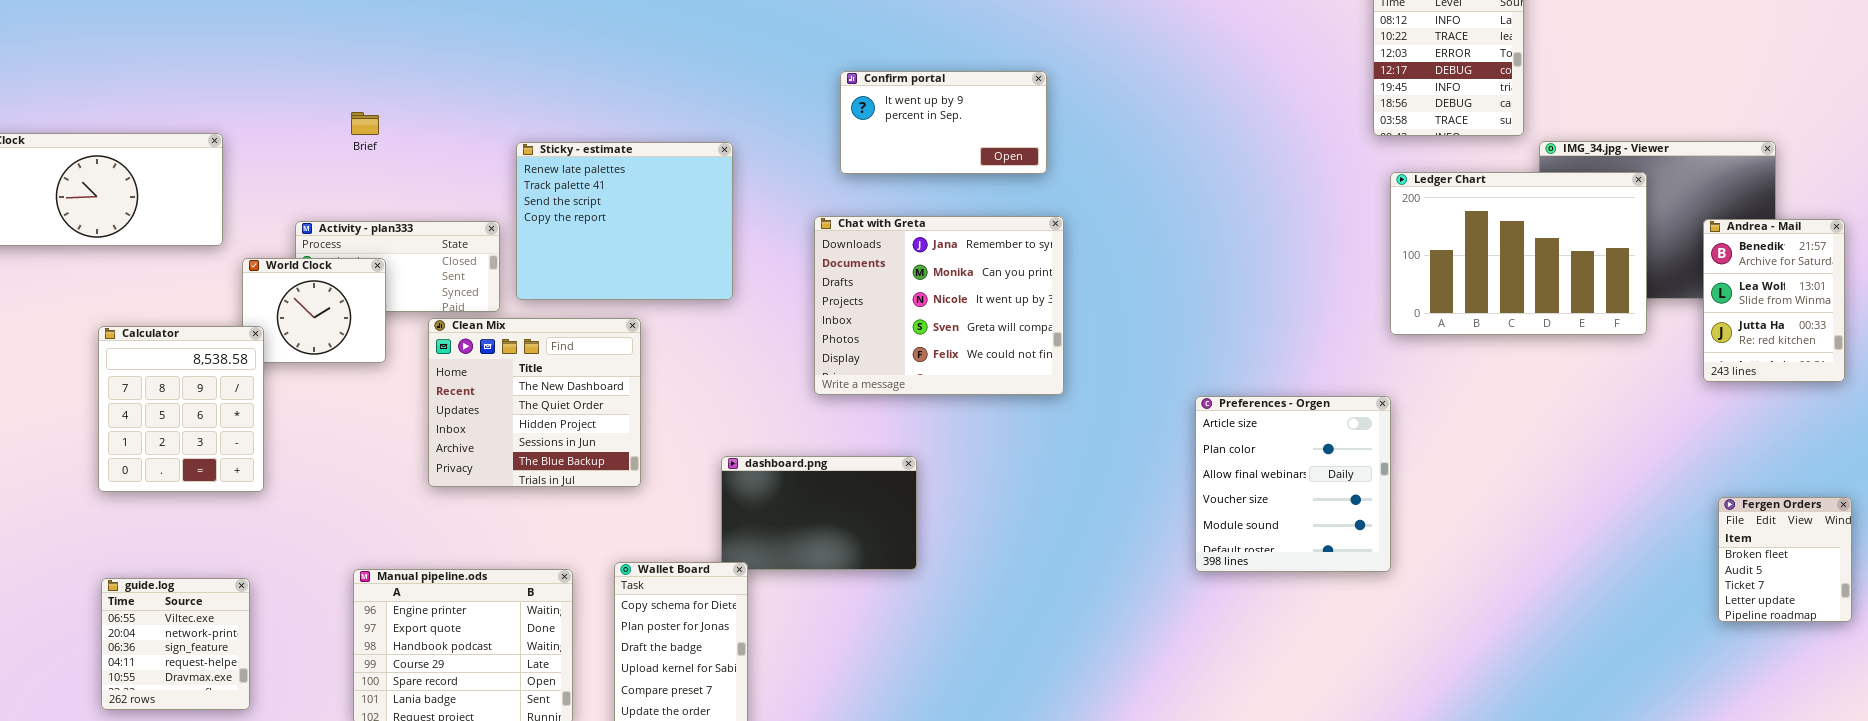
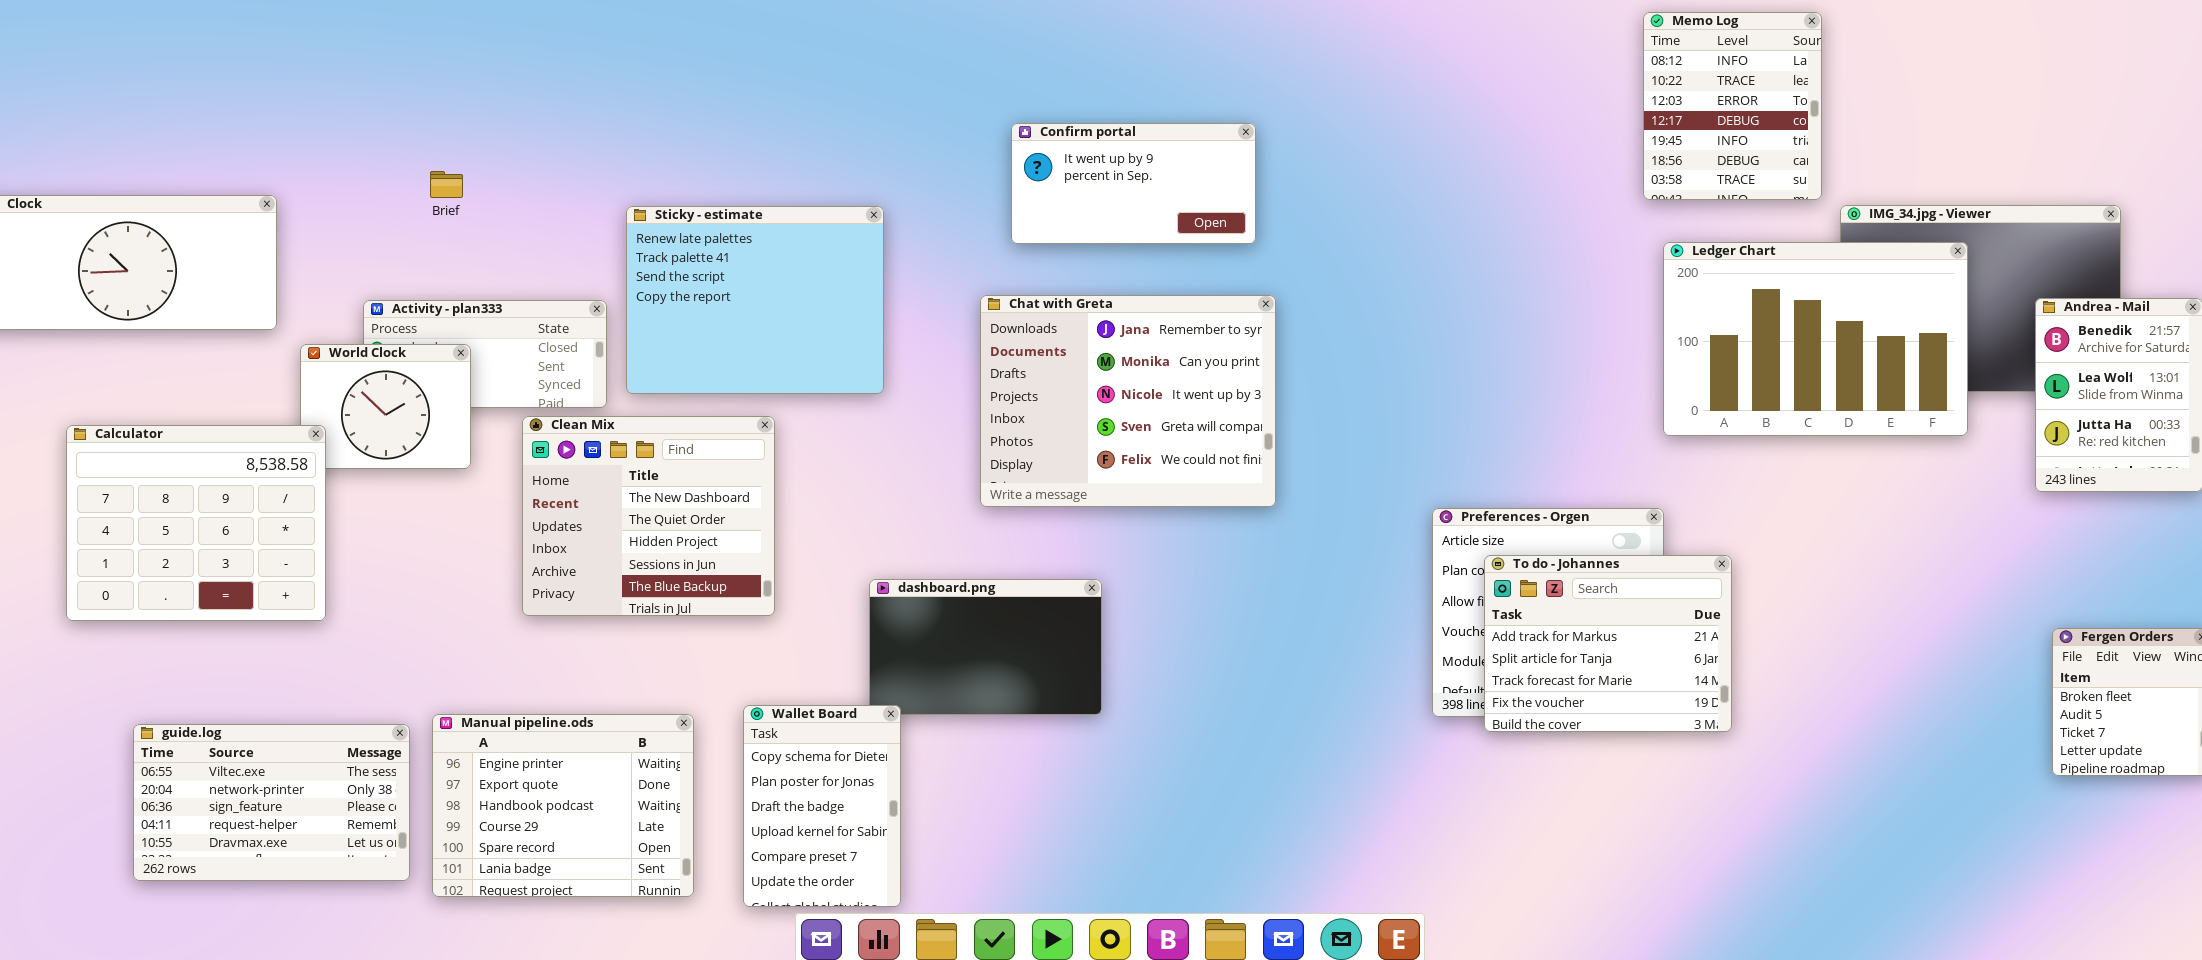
Calculator: [98,326,264,492] -> [66,425,326,621], resized
To do - Johannes: none -> [1484,555,1732,732], opened
guide.log: [101,578,250,710] -> [133,724,410,881], resized

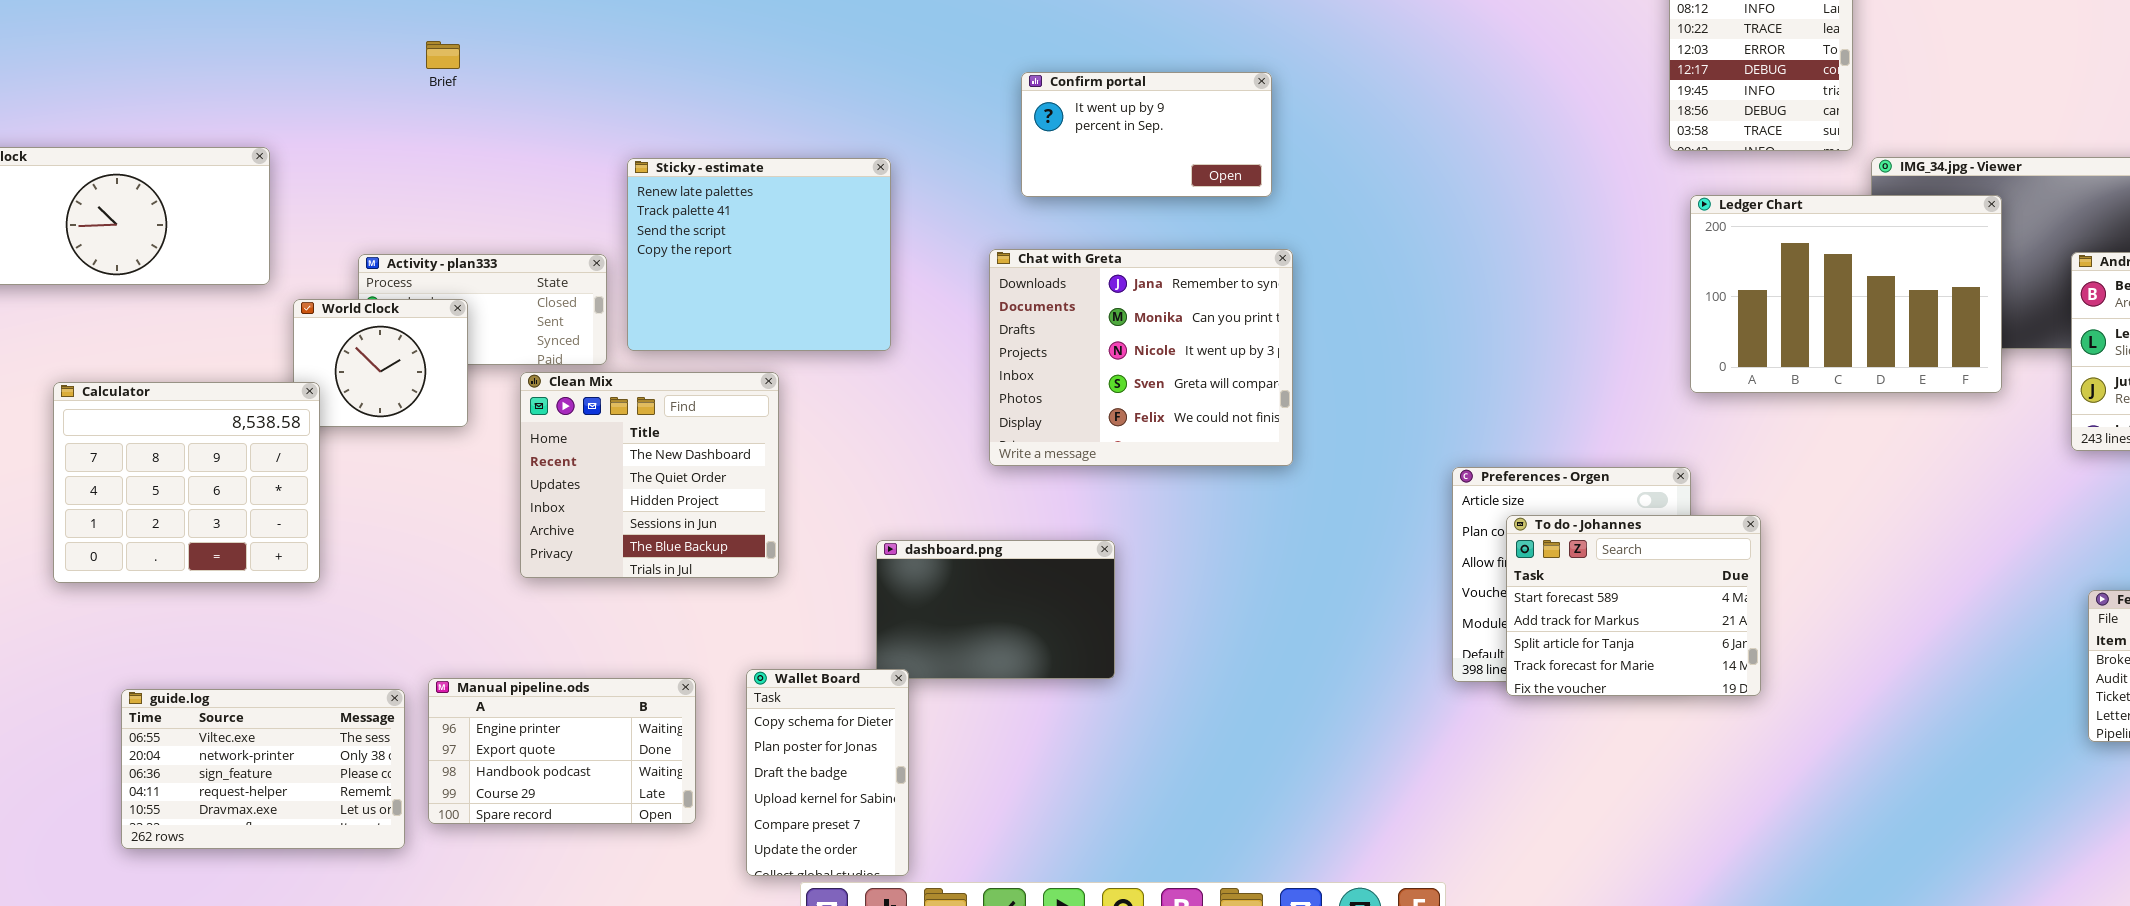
Brief: [430,171,463,198] -> [426,41,460,69], moved
To do - Johannes: [1484,555,1732,732] -> [1506,515,1761,696], scrolled up 1 row
Manual pipeline.ods: [432,714,694,897] -> [428,678,696,824], resized

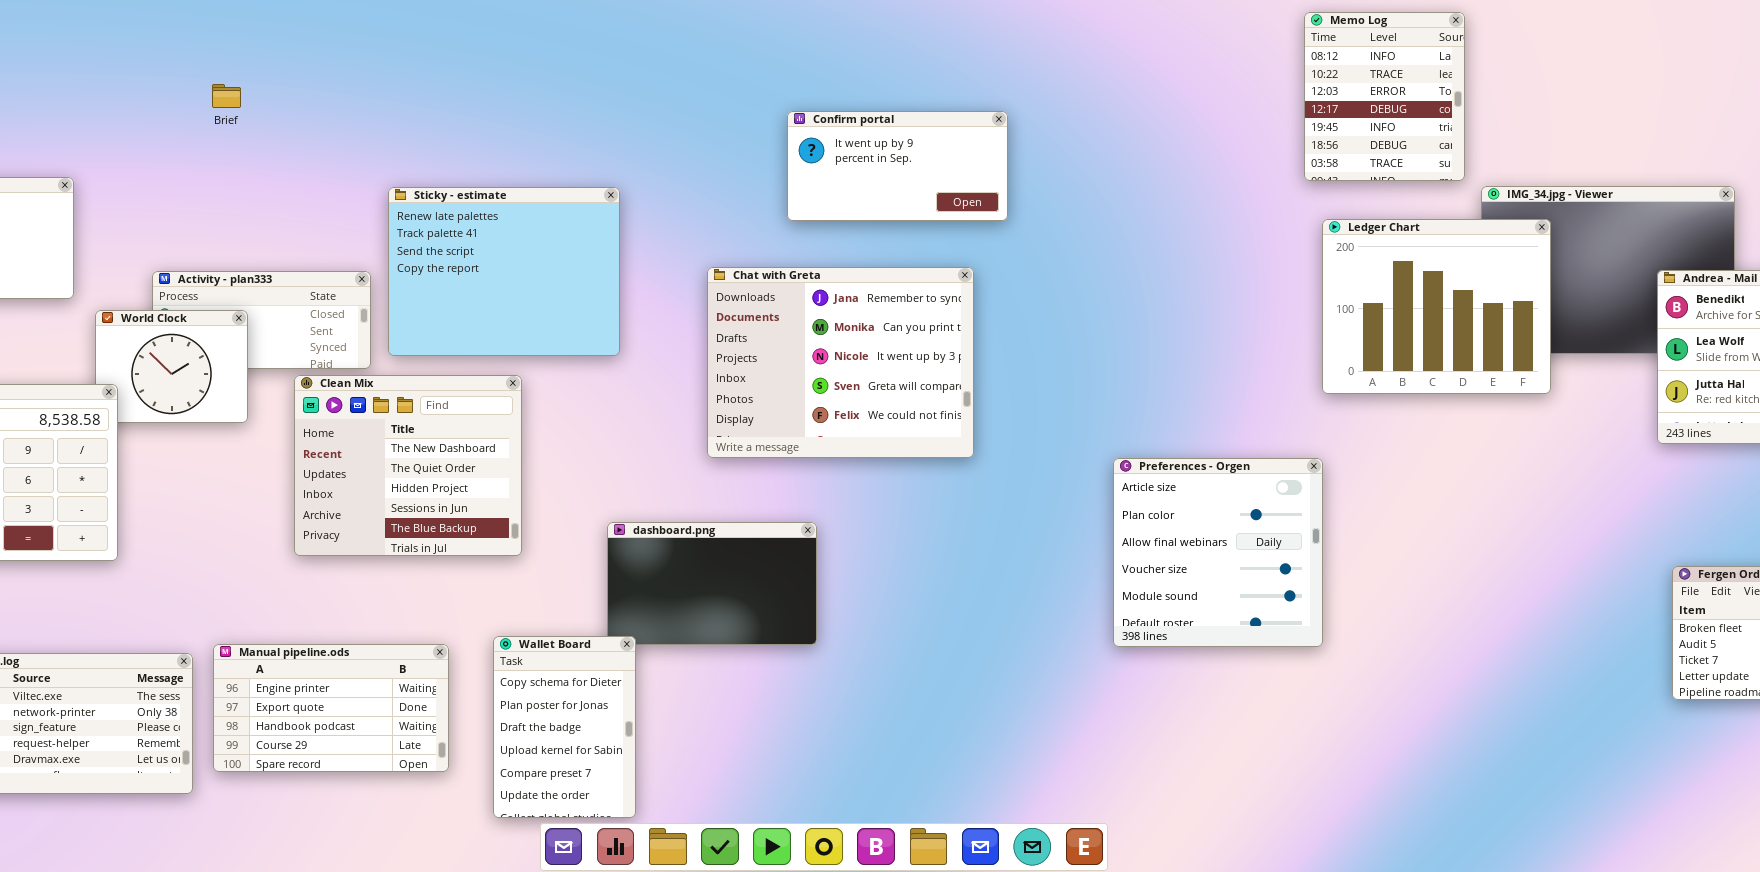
Confirm portal: [1021,72,1272,197] -> [787,111,1008,221], moved
Ledger Chart: [1690,195,2002,393] -> [1322,219,1551,394], resized
To do - Johannes: [1506,515,1761,696] -> none, closed

